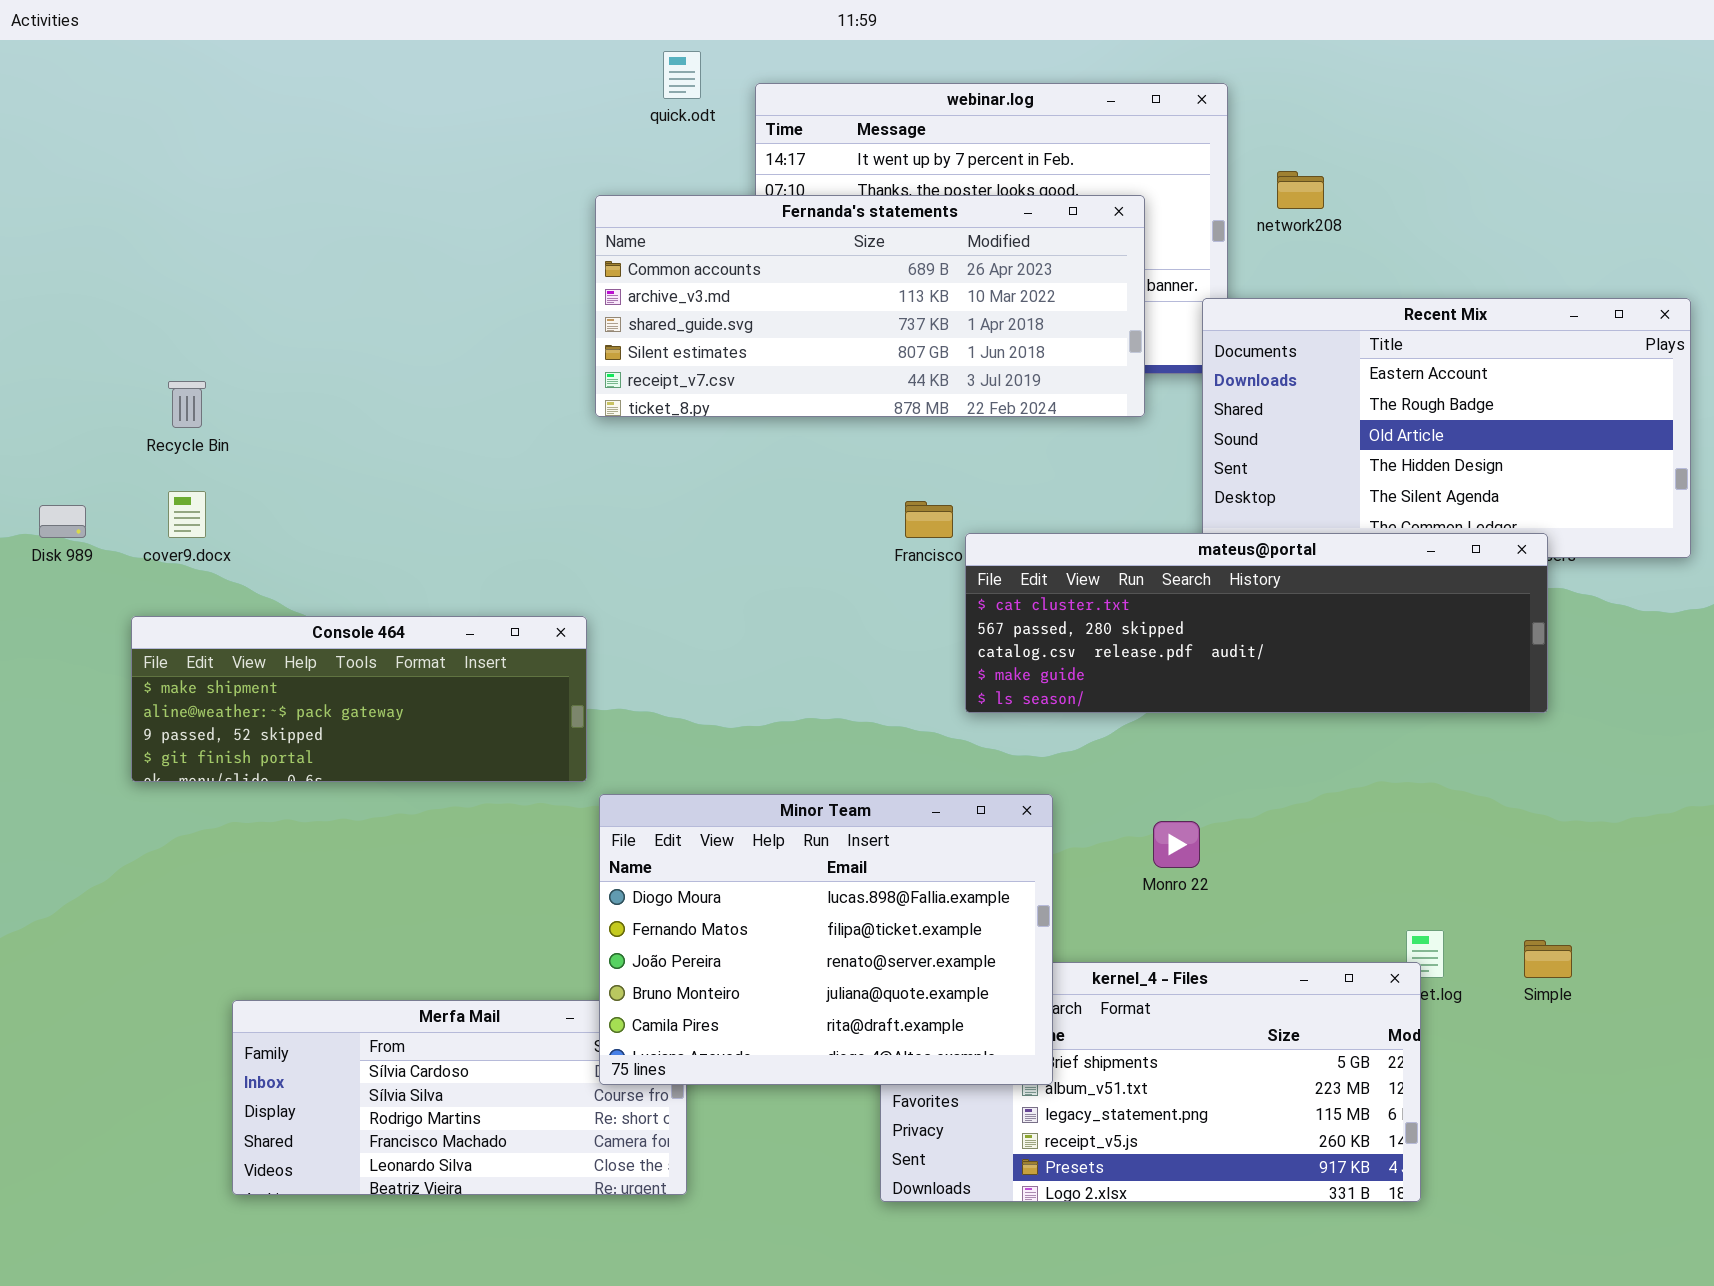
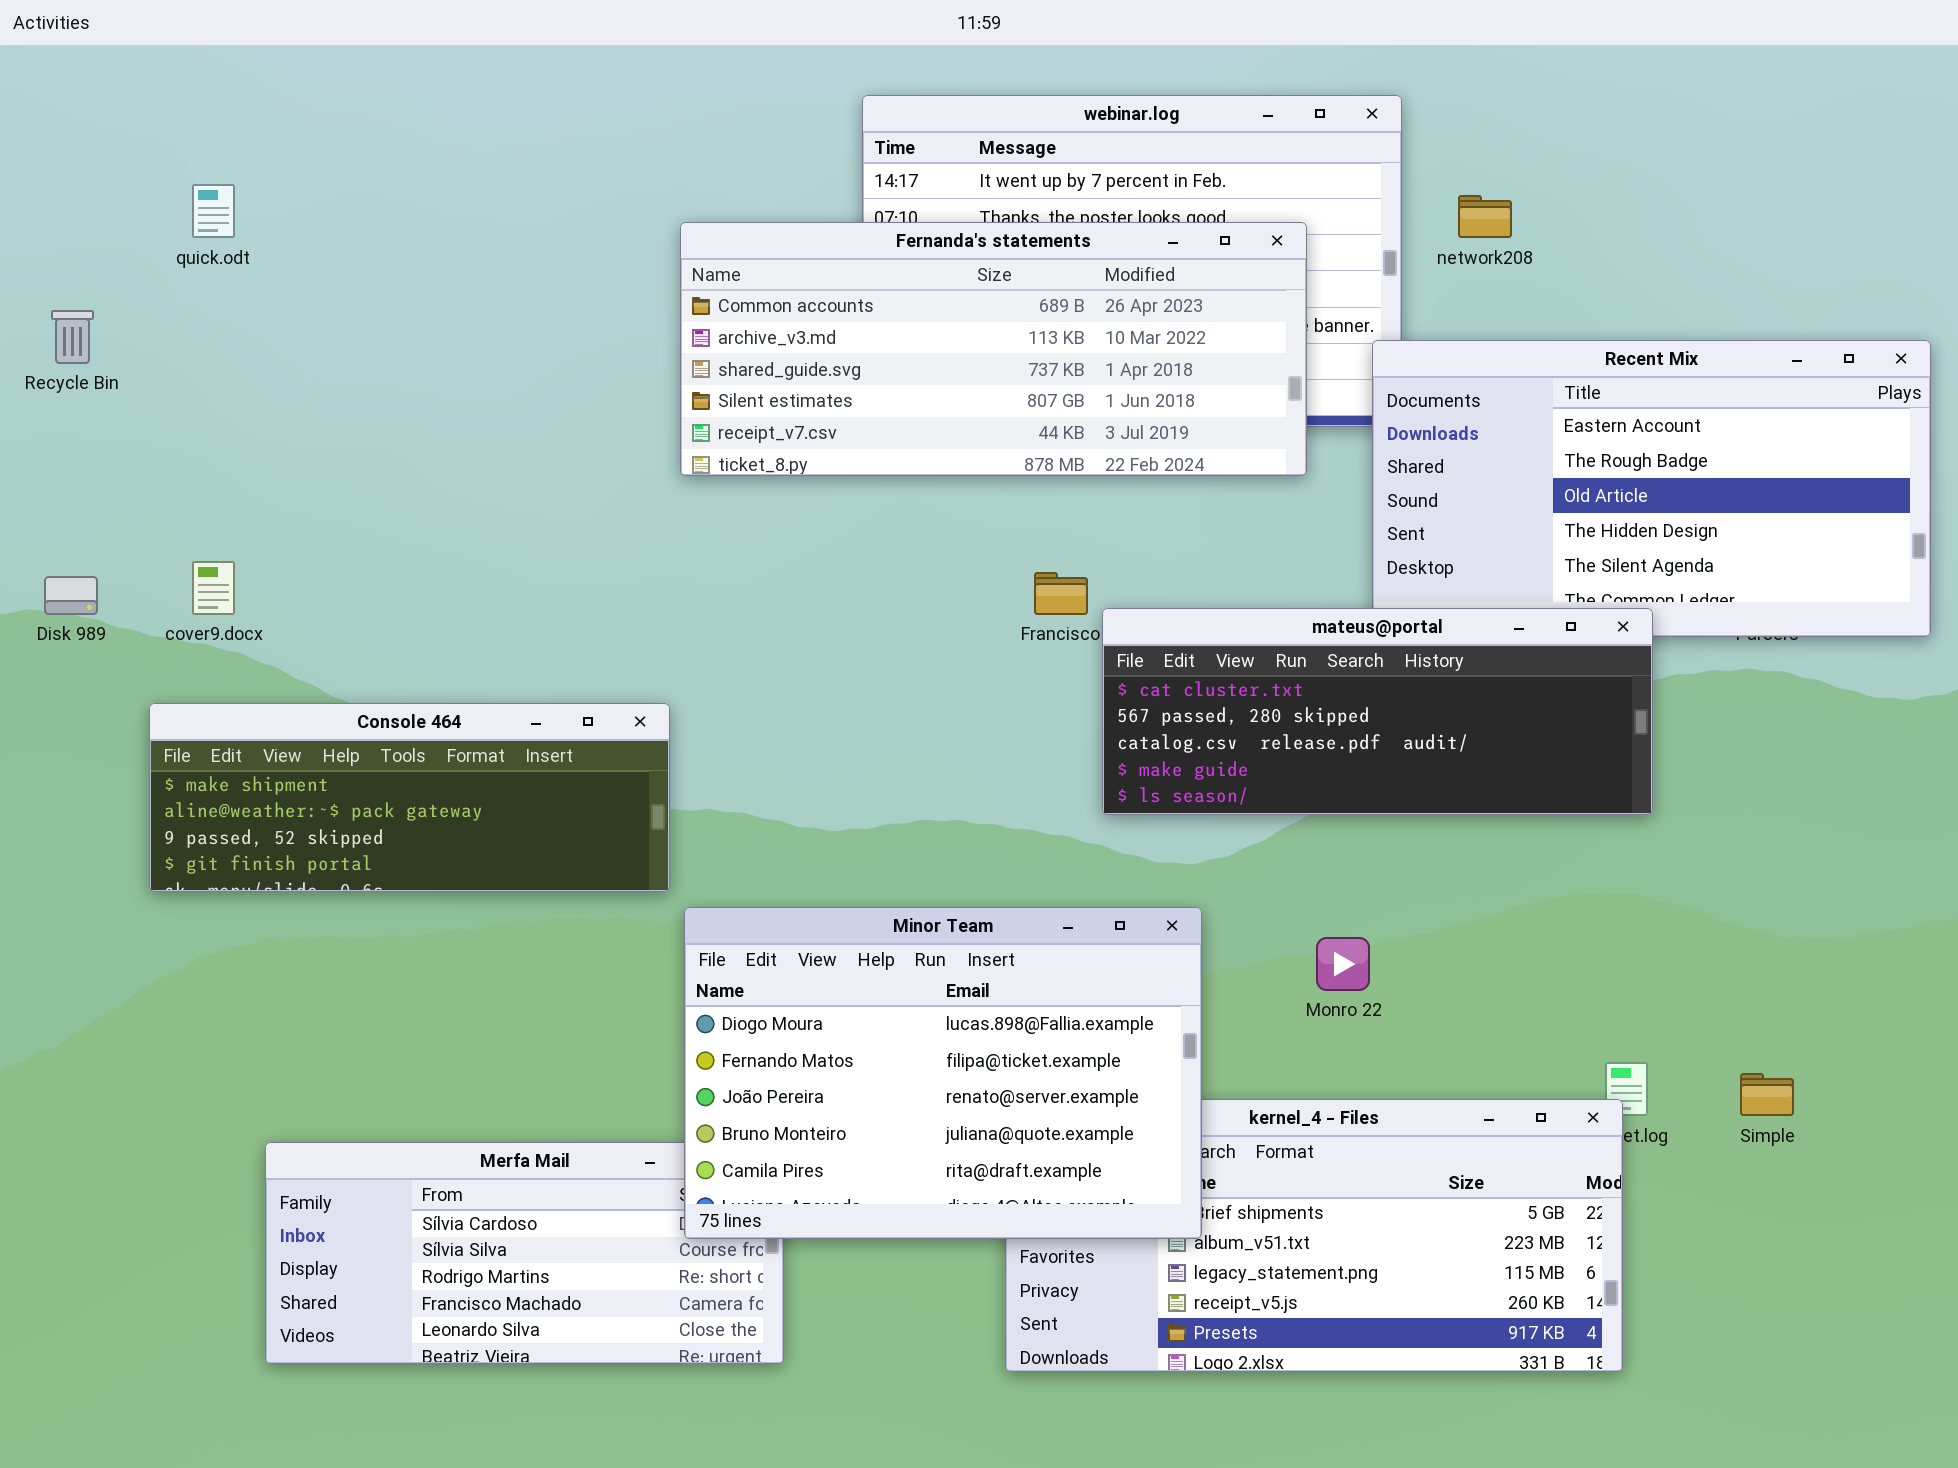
quick.odt: [663,51,701,99] -> [192,184,235,238], moved
Recycle Bin: [168,381,206,428] -> [51,310,94,364], moved
mateus@portal: [965,533,1548,713] -> [1102,608,1653,815], resized

